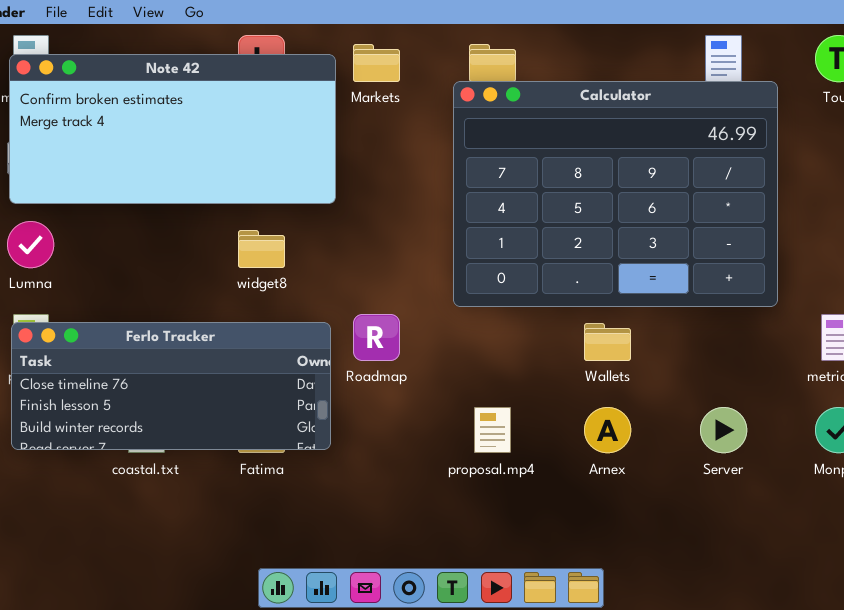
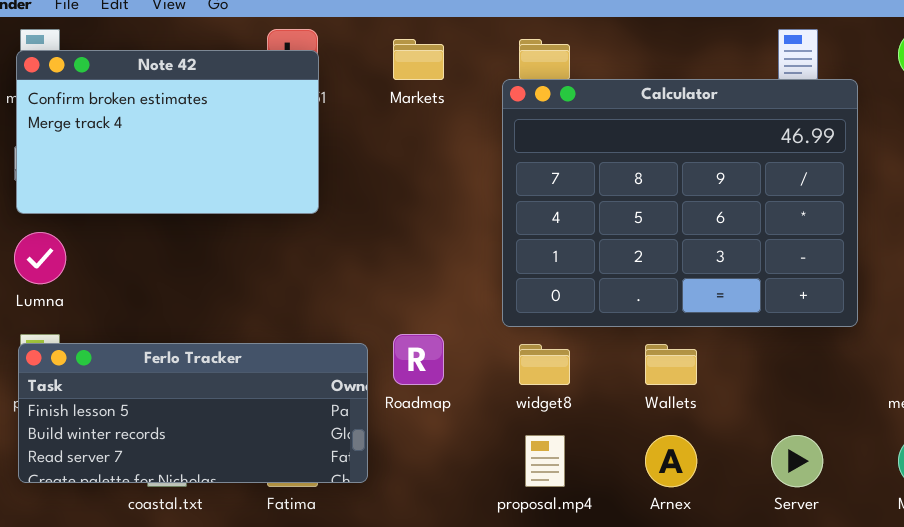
Note 42: [9,54,336,204] -> [16,50,319,214], resized
widget8: [238,230,285,268] -> [519,344,570,385], moved
Ferlo Tracker: [11,322,331,450] -> [18,343,368,483], scrolled down 1 row

